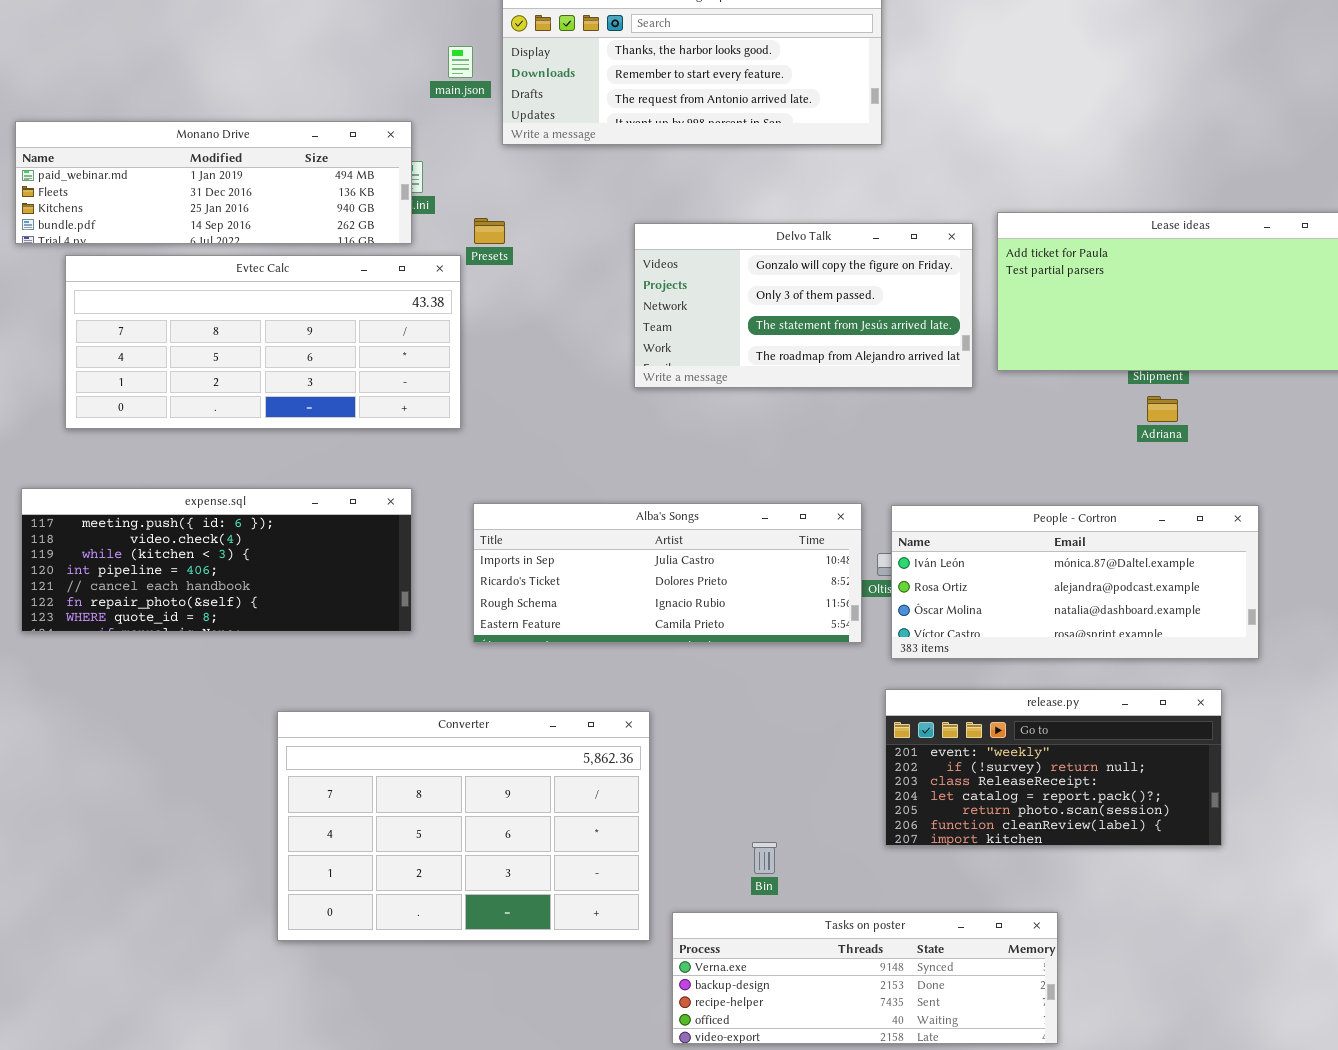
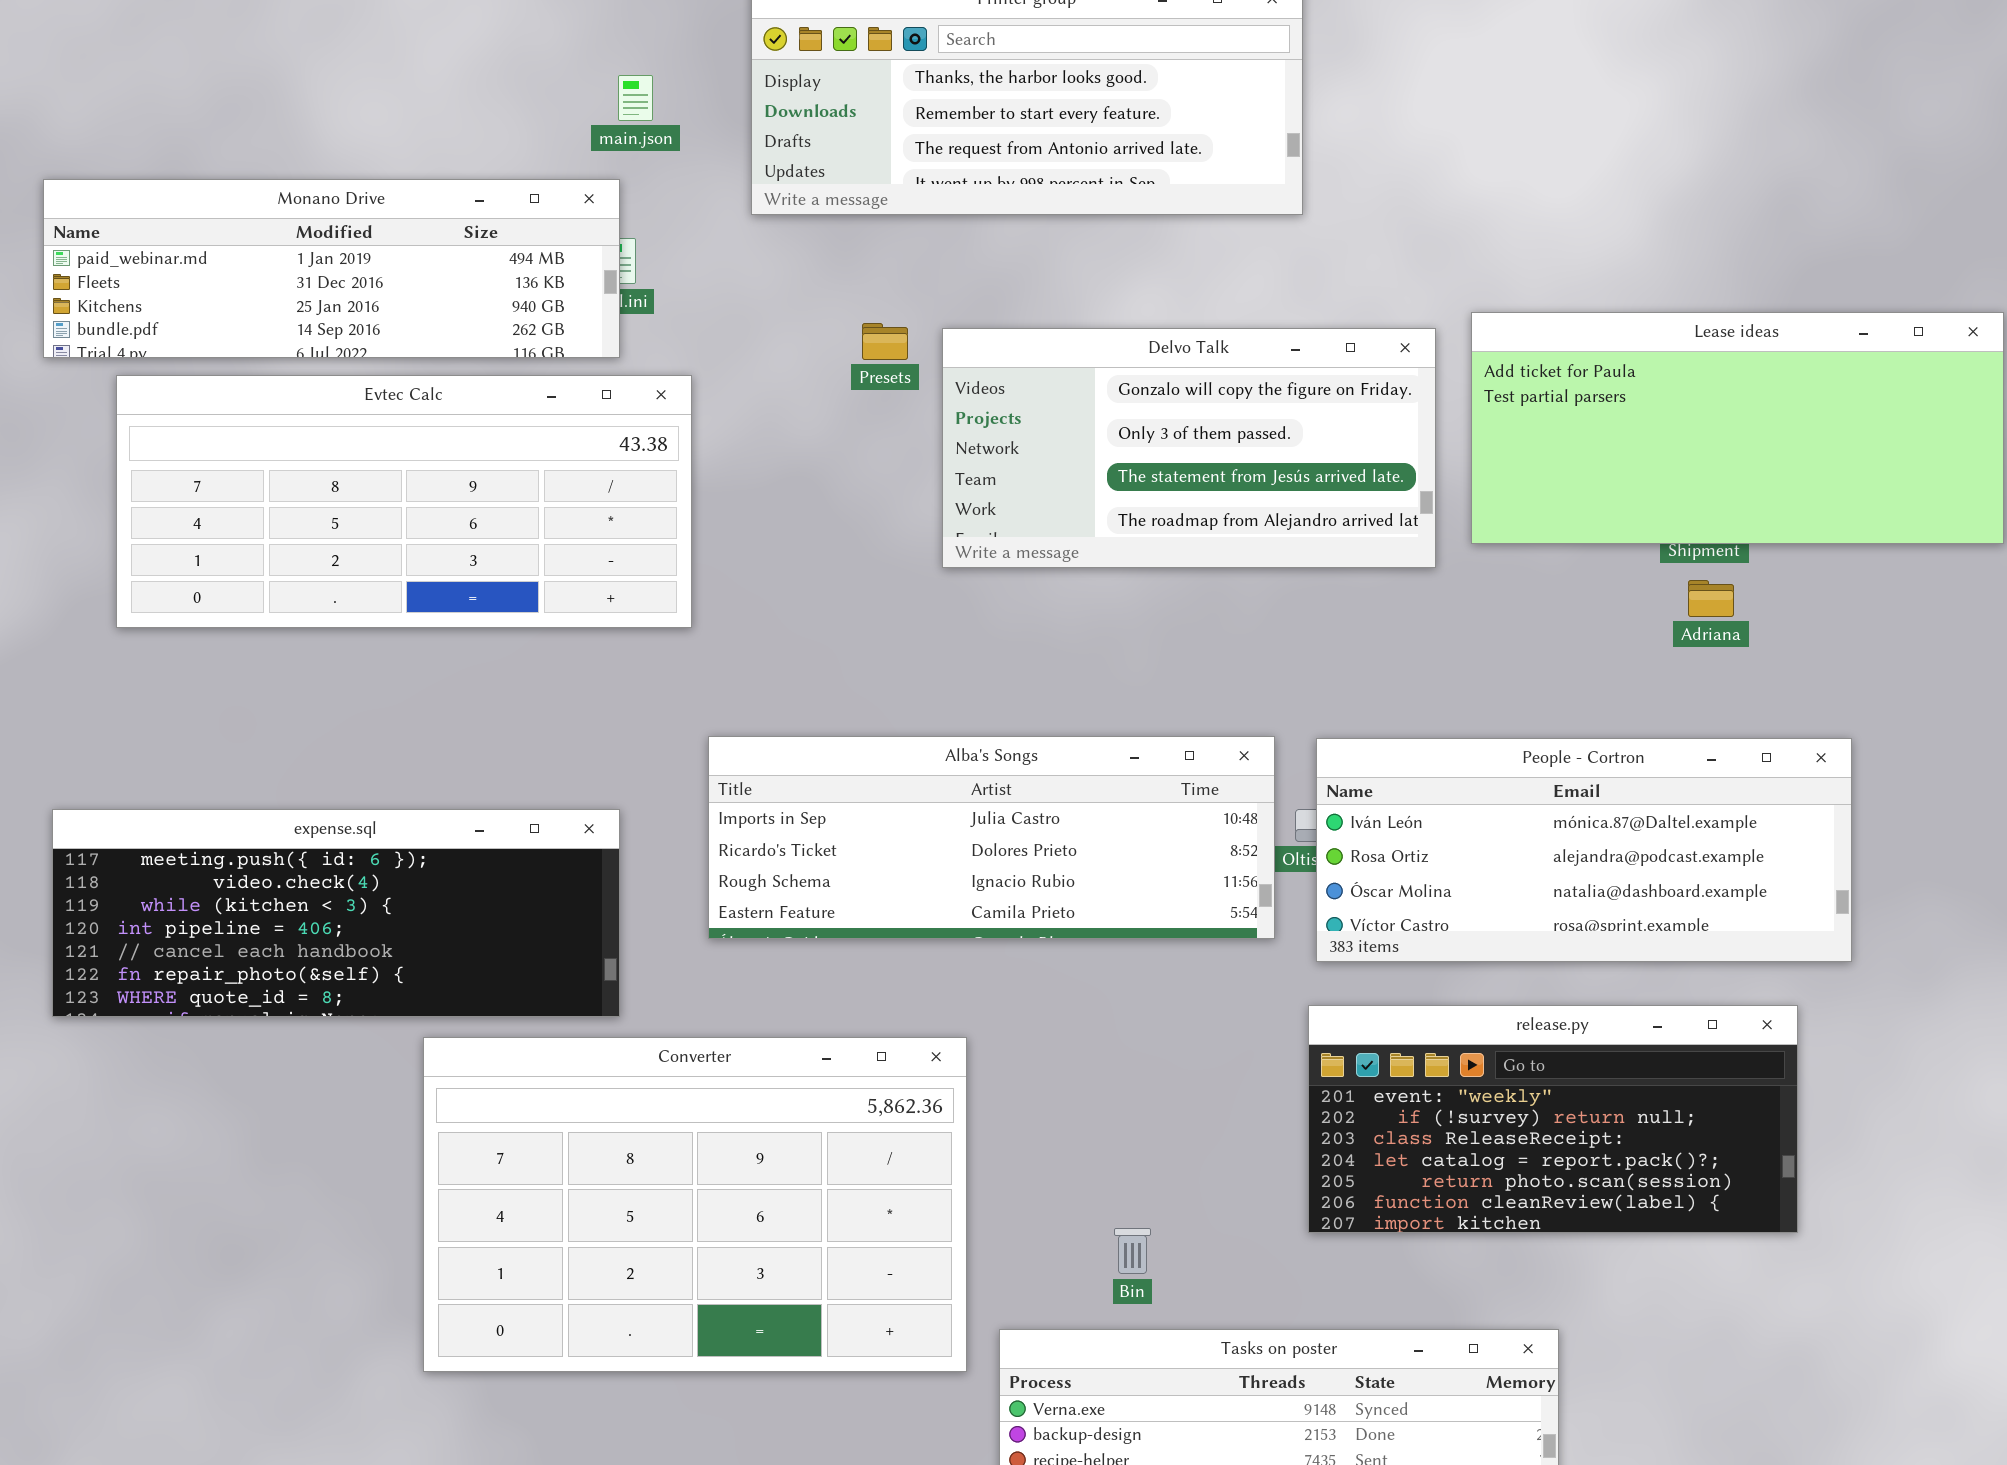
main.json: [448,46,473,78] -> [618,75,653,121], moved
Presets: [474,218,505,244] -> [862,323,908,360], moved
expense.sql: [21,488,412,632] -> [52,809,620,1017], moved

